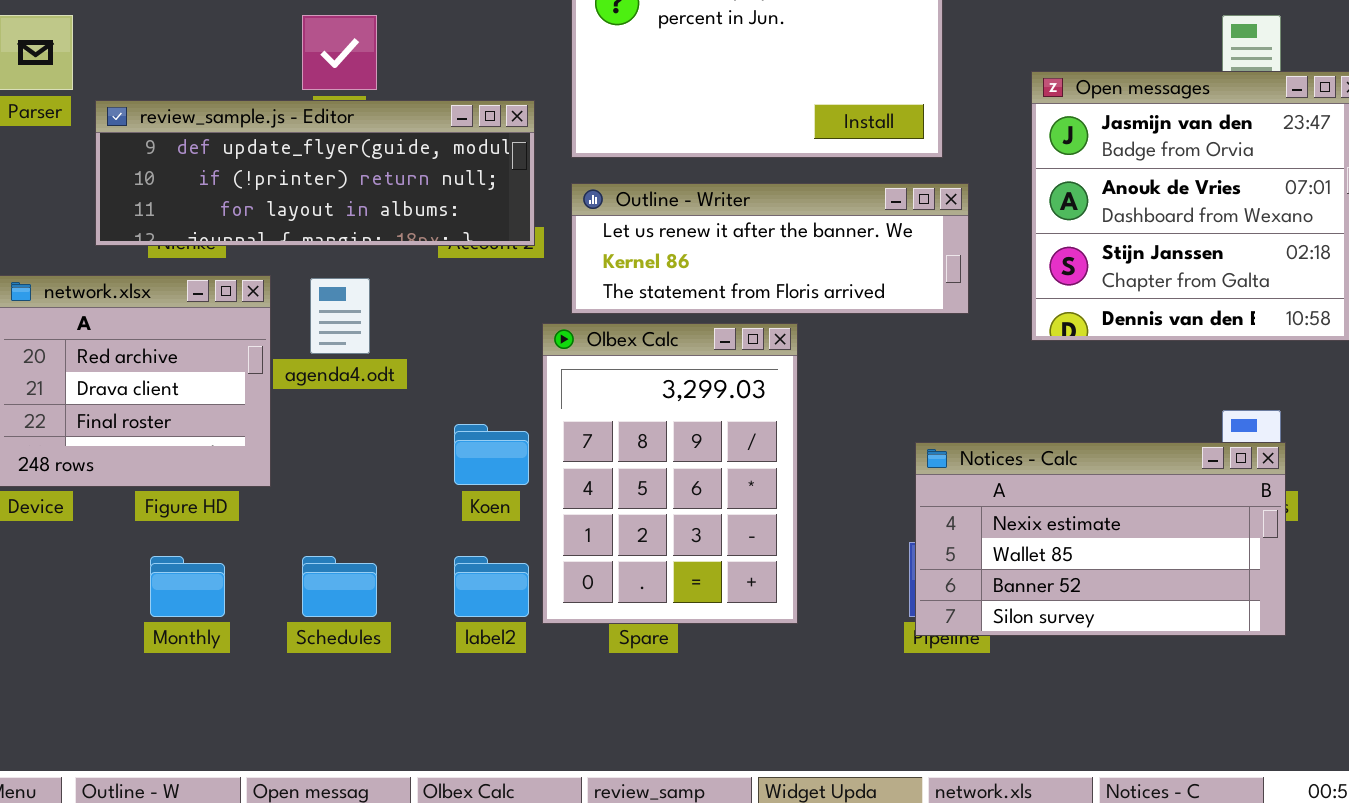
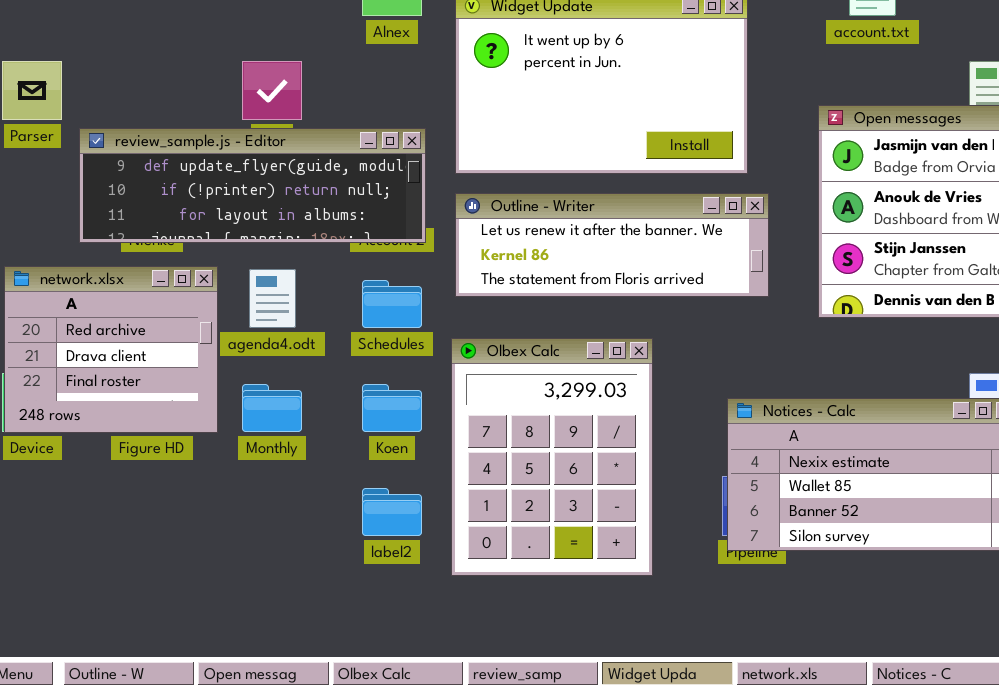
Olbex Calc: [542,323,798,624] -> [451,338,653,576], moved
Monthly: [150,556,225,617] -> [242,384,302,432], moved
Schedules: [302,556,377,617] -> [362,280,422,328], moved

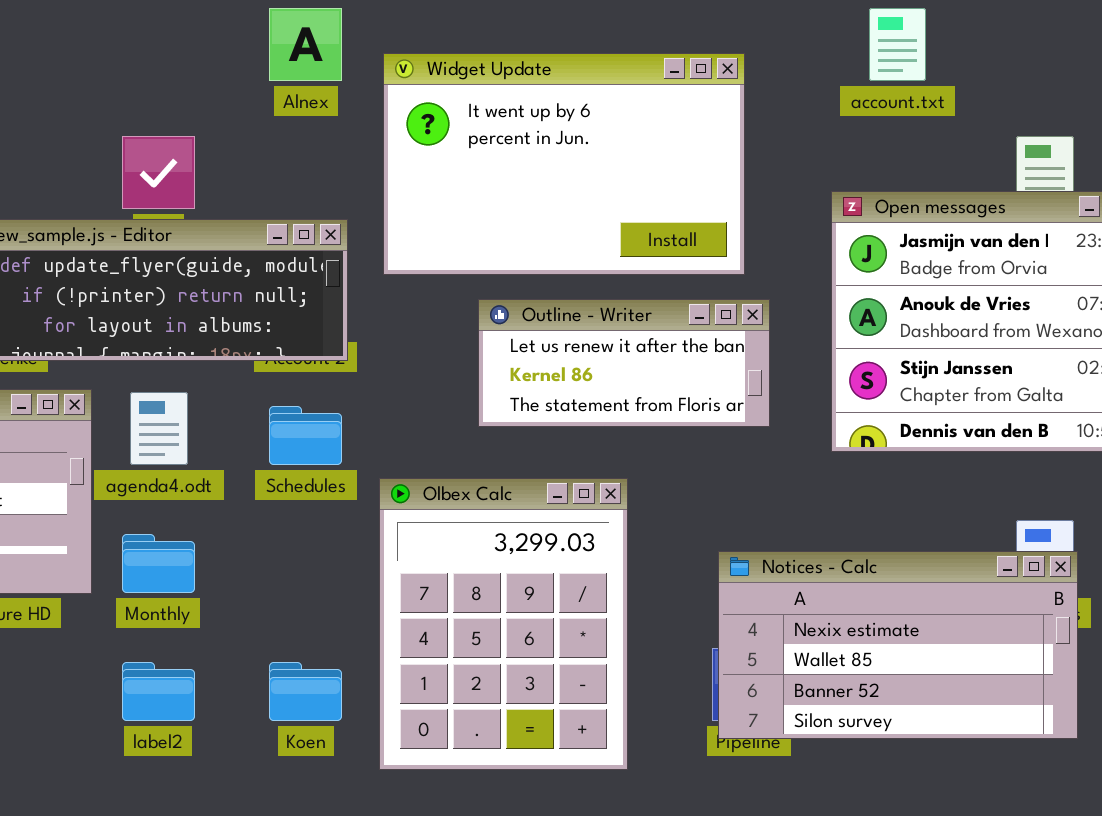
Outline - Writer: [455,193,769,297] -> [478,299,770,427], resized
Koen: [362,384,422,432] -> [269,662,342,721], moved
label2: [362,488,422,536] -> [122,662,195,721], moved

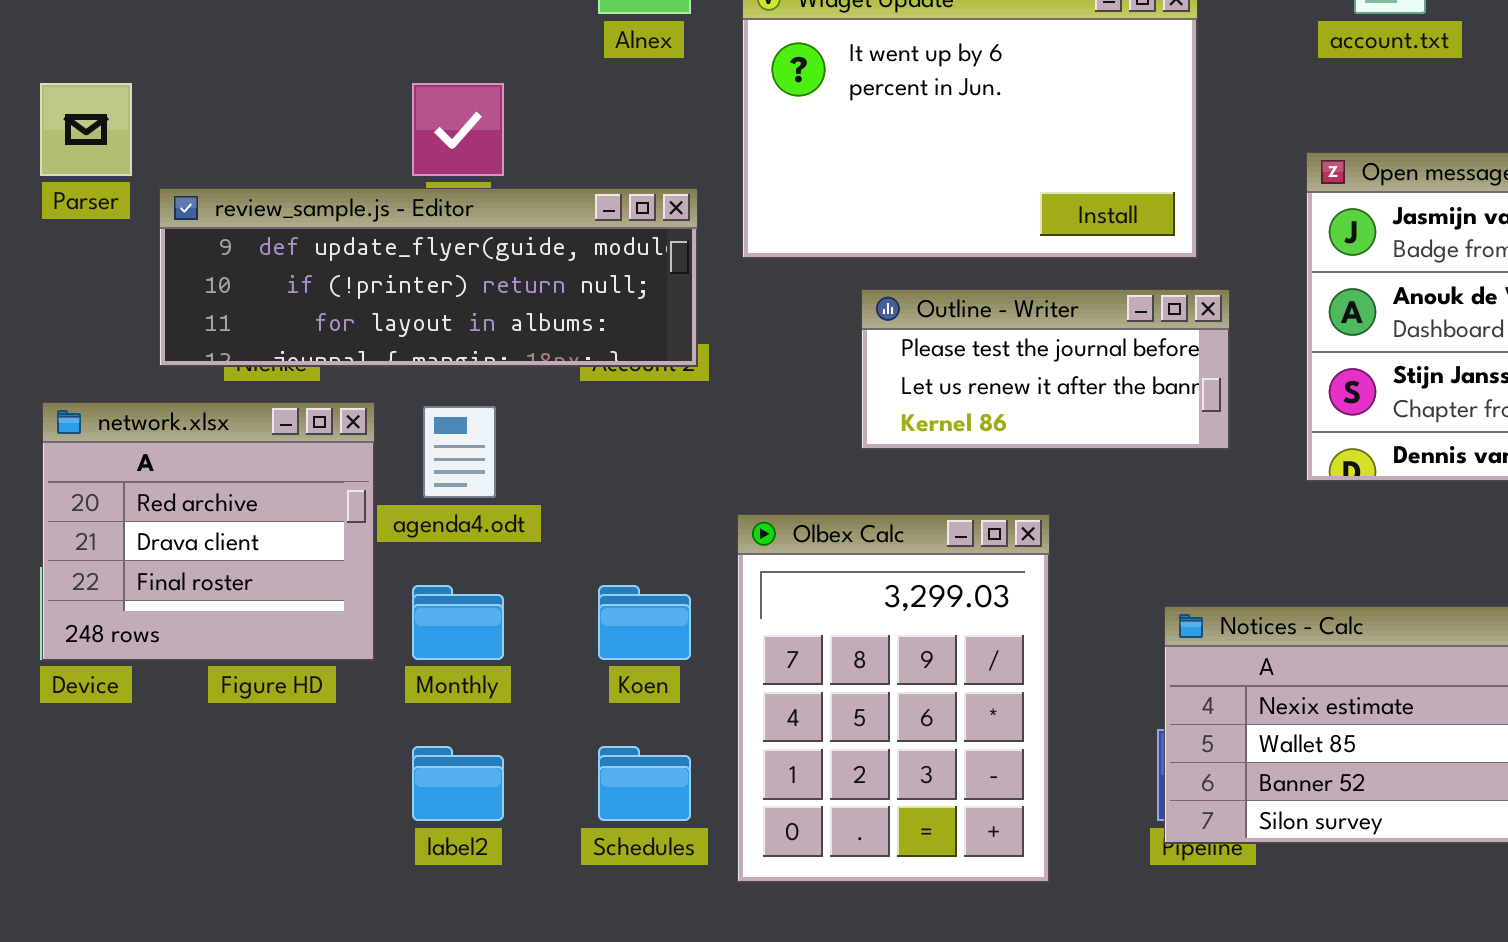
Outline - Writer: [478,299,770,427] -> [861,289,1230,450], scrolled up 1 row
Schedules: [269,406,342,465] -> [598,746,691,821], moved
Koen: [269,662,342,721] -> [598,585,691,660], moved

